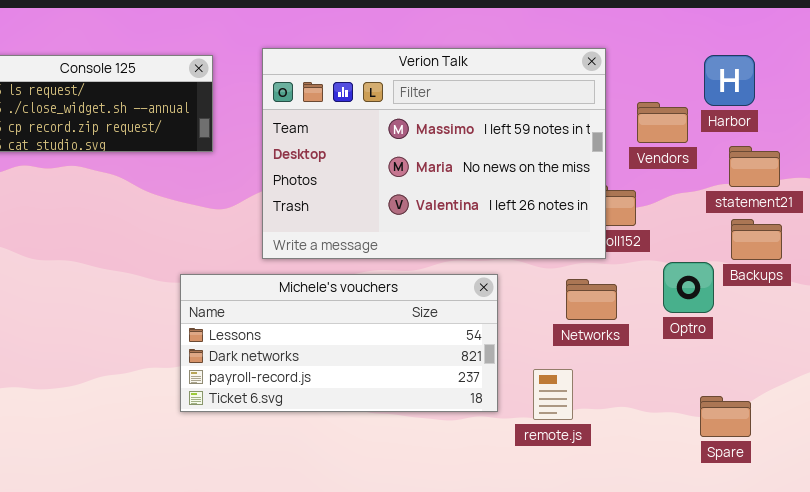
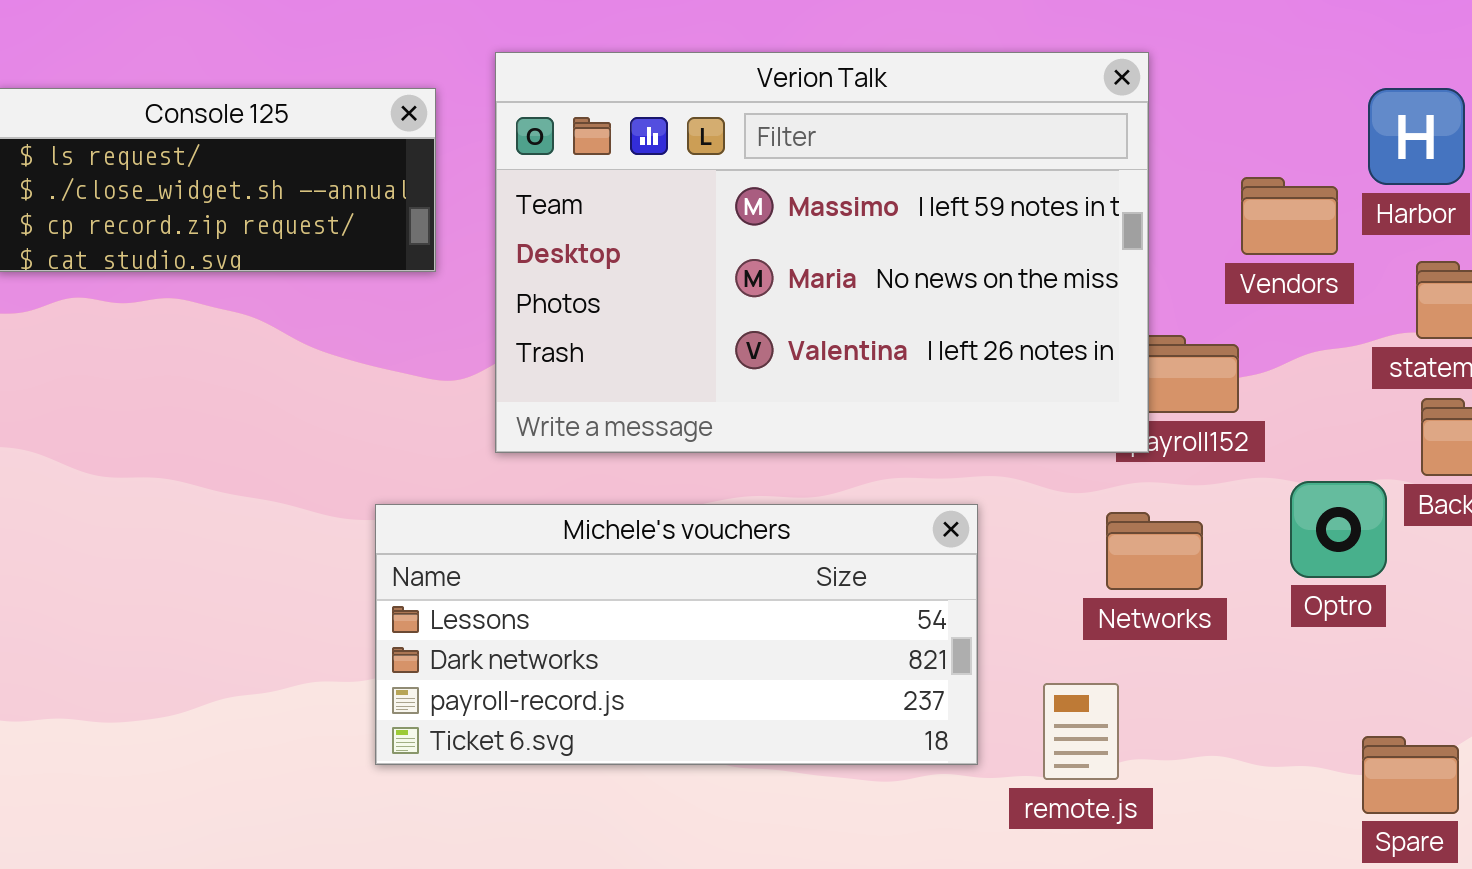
Verion Talk: [262,48,606,259] -> [495,52,1149,453], moved

